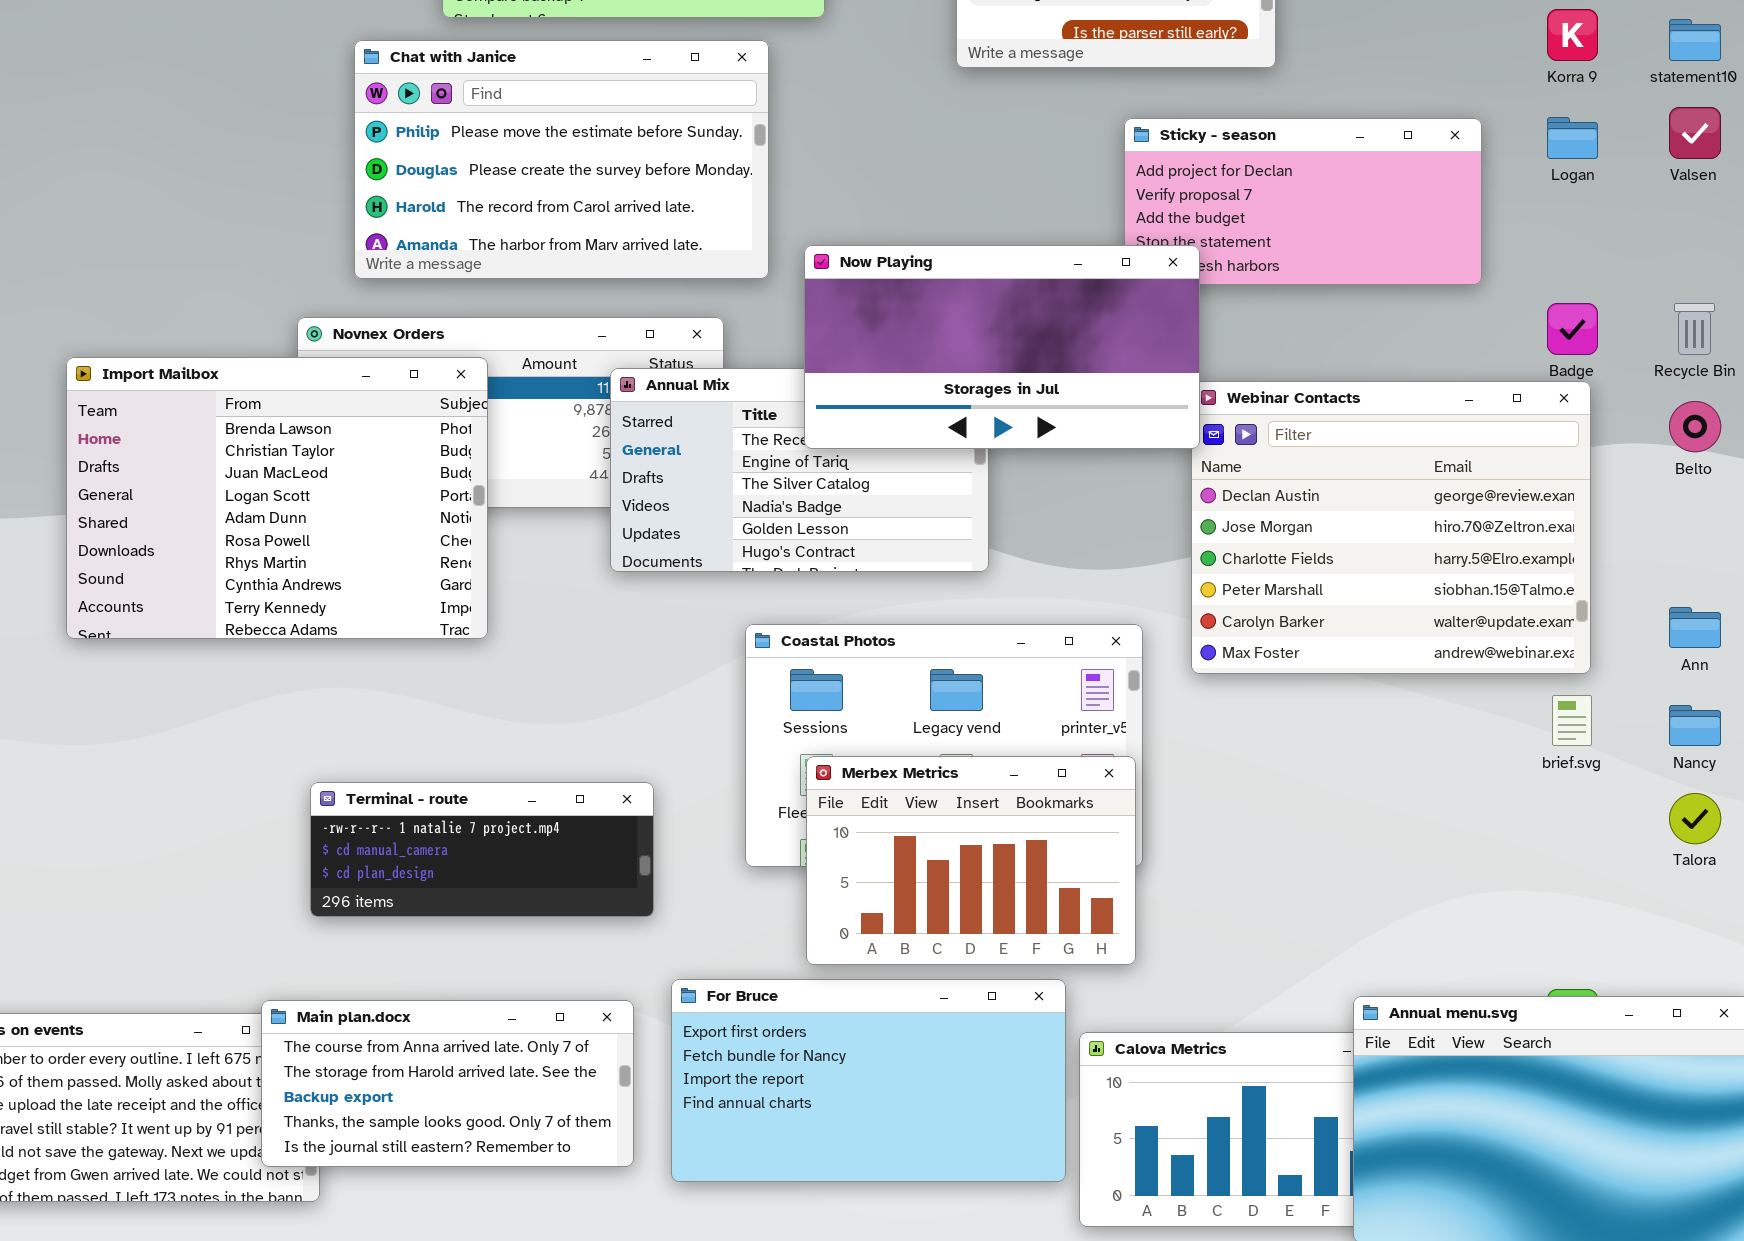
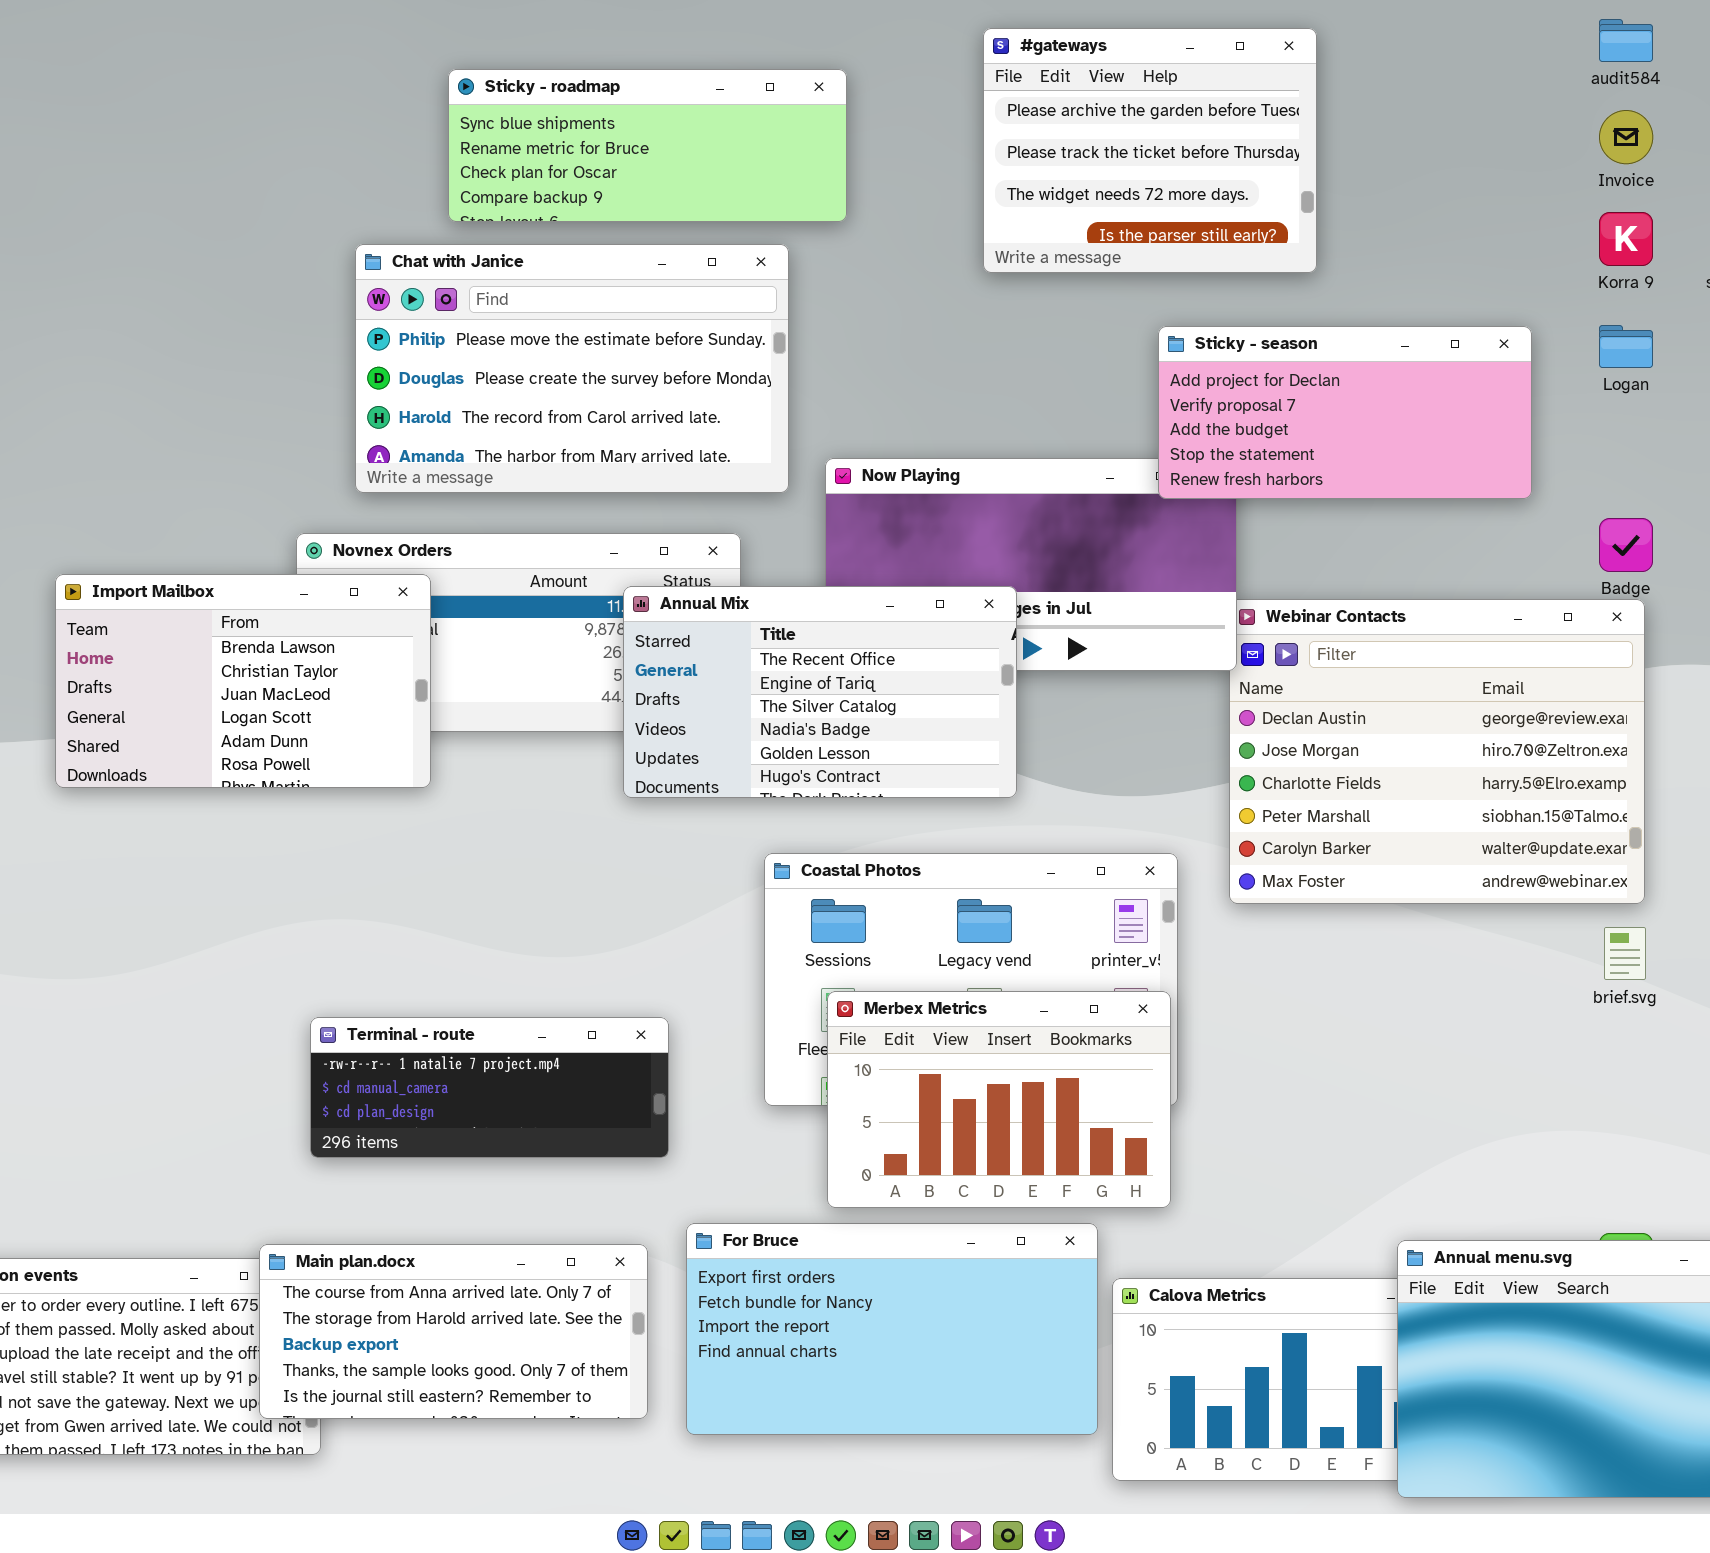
Sticky - season: [1124,118,1482,285] -> [1158,326,1532,499], raised
Import Mailbox: [66,357,488,639] -> [55,574,431,788], resized
Annual Mix: [610,368,989,572] -> [623,586,1017,798], raised

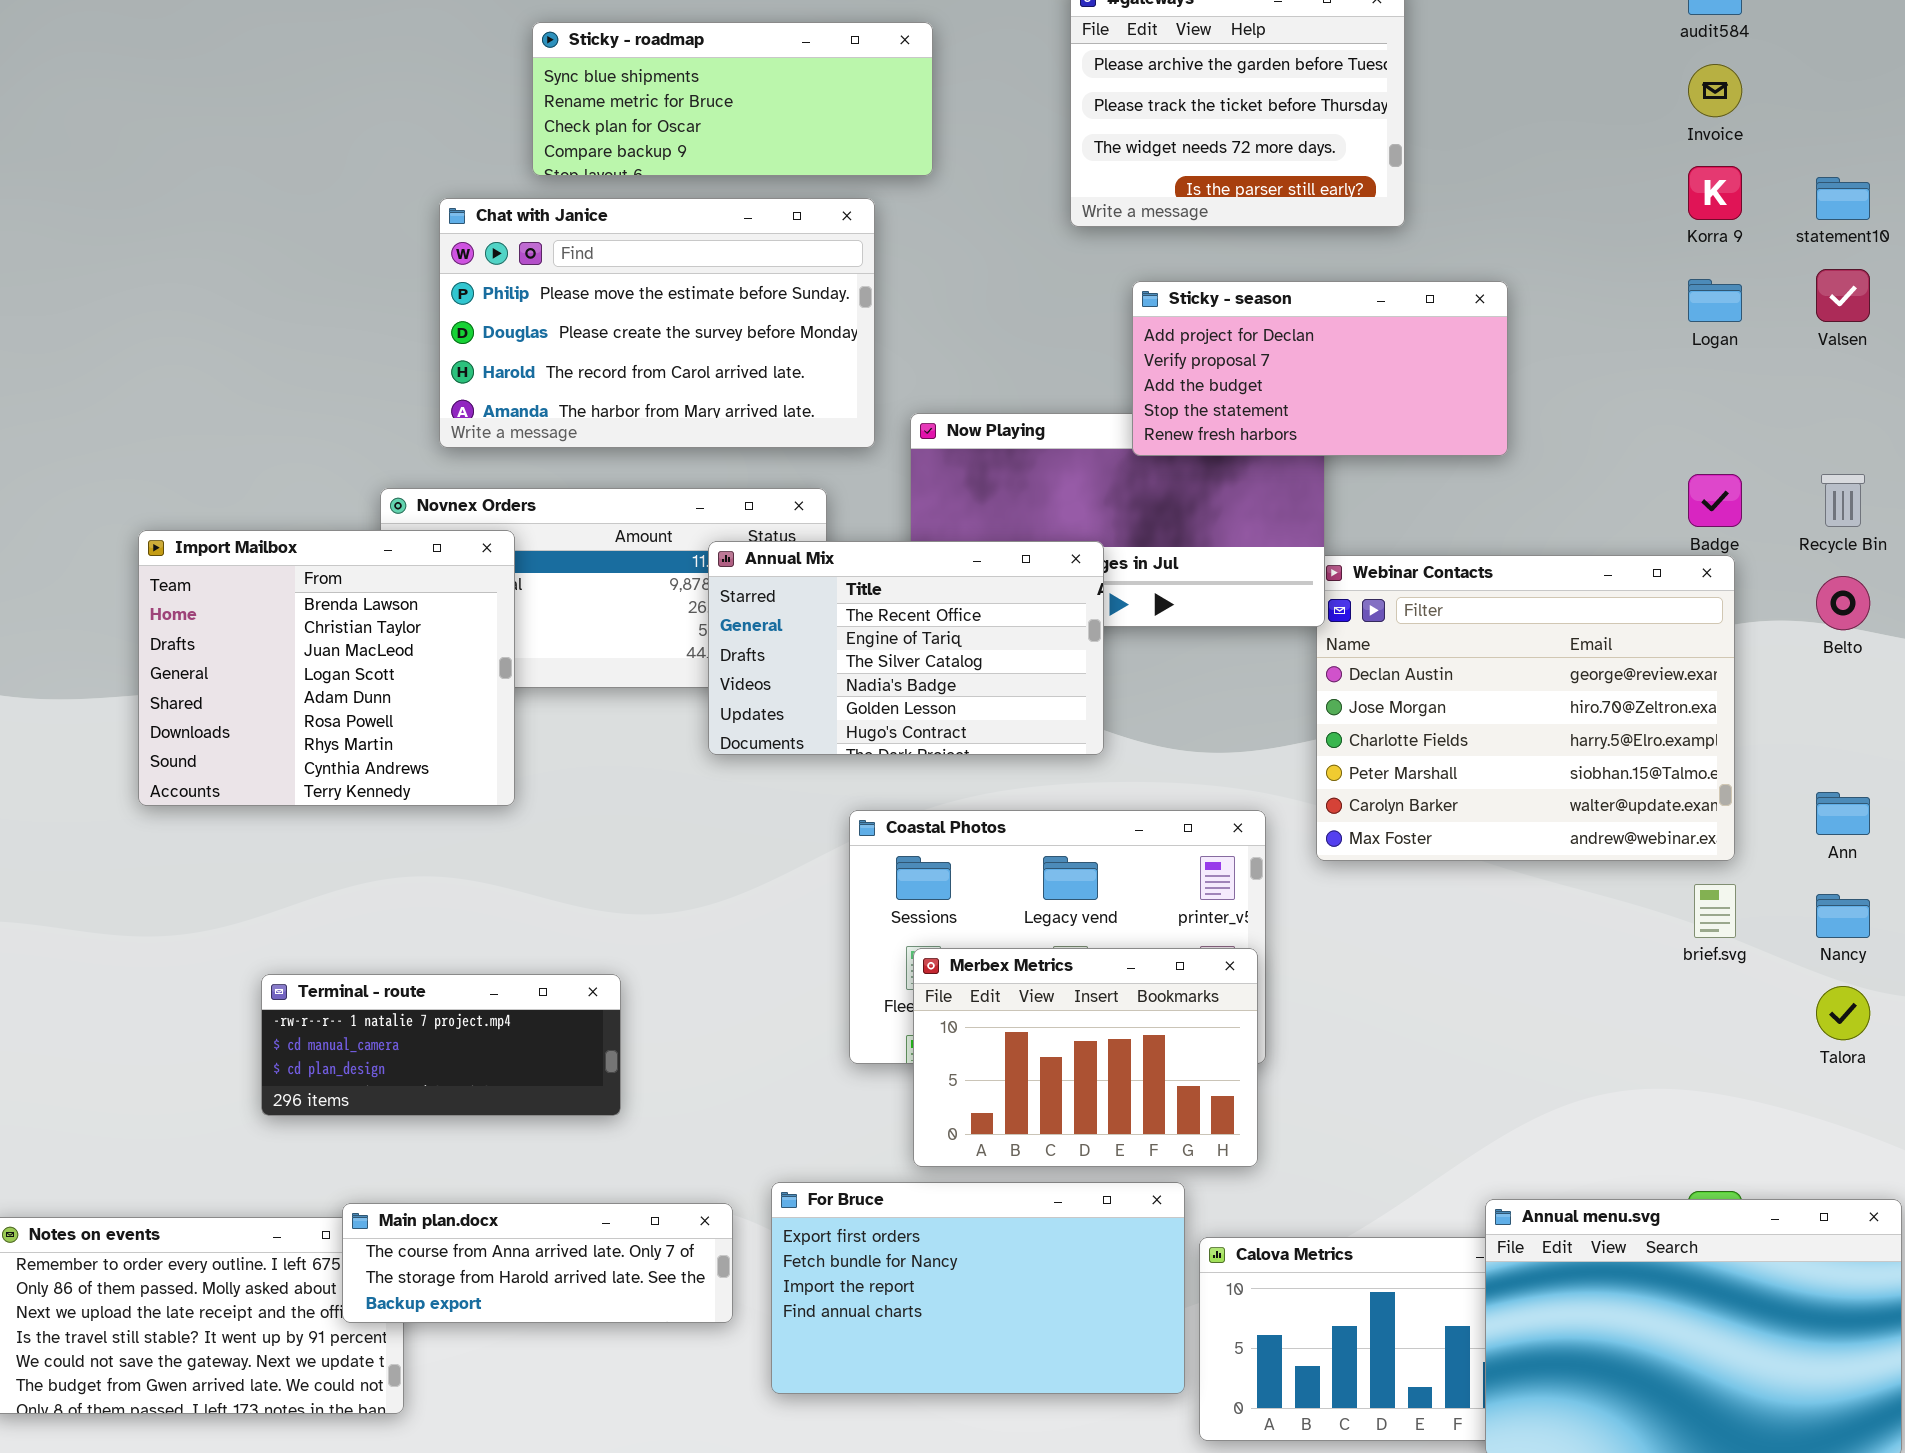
Sticky - season: [1158,326,1532,499] -> [1132,281,1508,456], moved
Import Mailbox: [55,574,431,788] -> [138,530,515,806], resized
Terminal - route: [310,1017,669,1158] -> [261,974,621,1116], moved
Main plan.docx: [259,1244,648,1419] -> [342,1203,733,1323], resized

